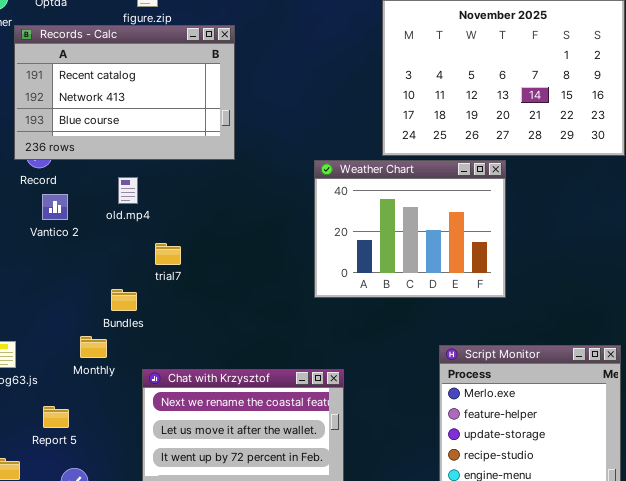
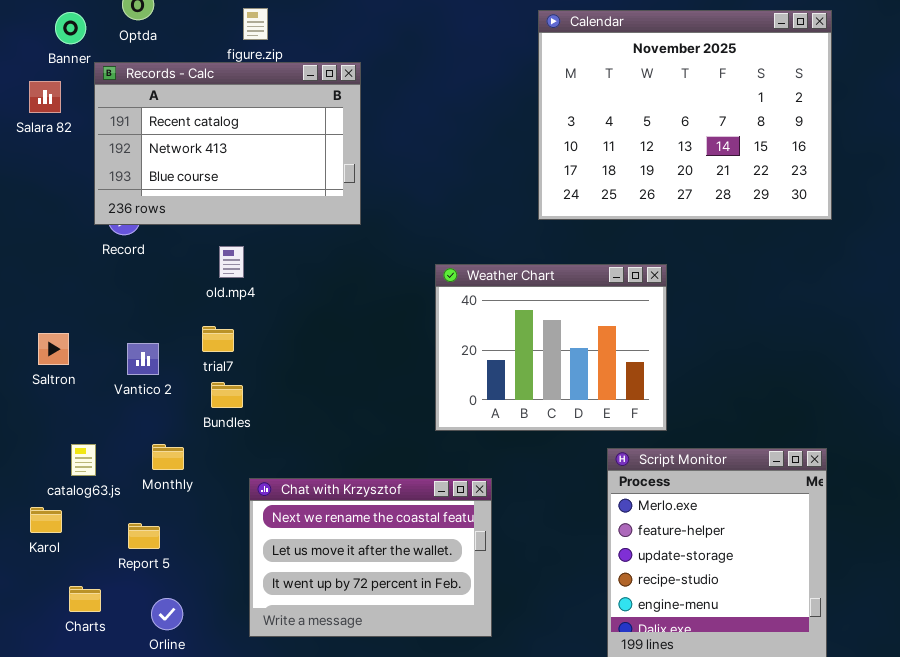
Weather Chart: [314,160,506,298] -> [435,264,667,431], moved
Vantico 2: [42,194,68,220] -> [127,343,159,375], moved
trial7: [155,243,181,265] -> [202,326,234,352], moved
Monthly: [80,336,107,358] -> [152,444,184,470], moved

